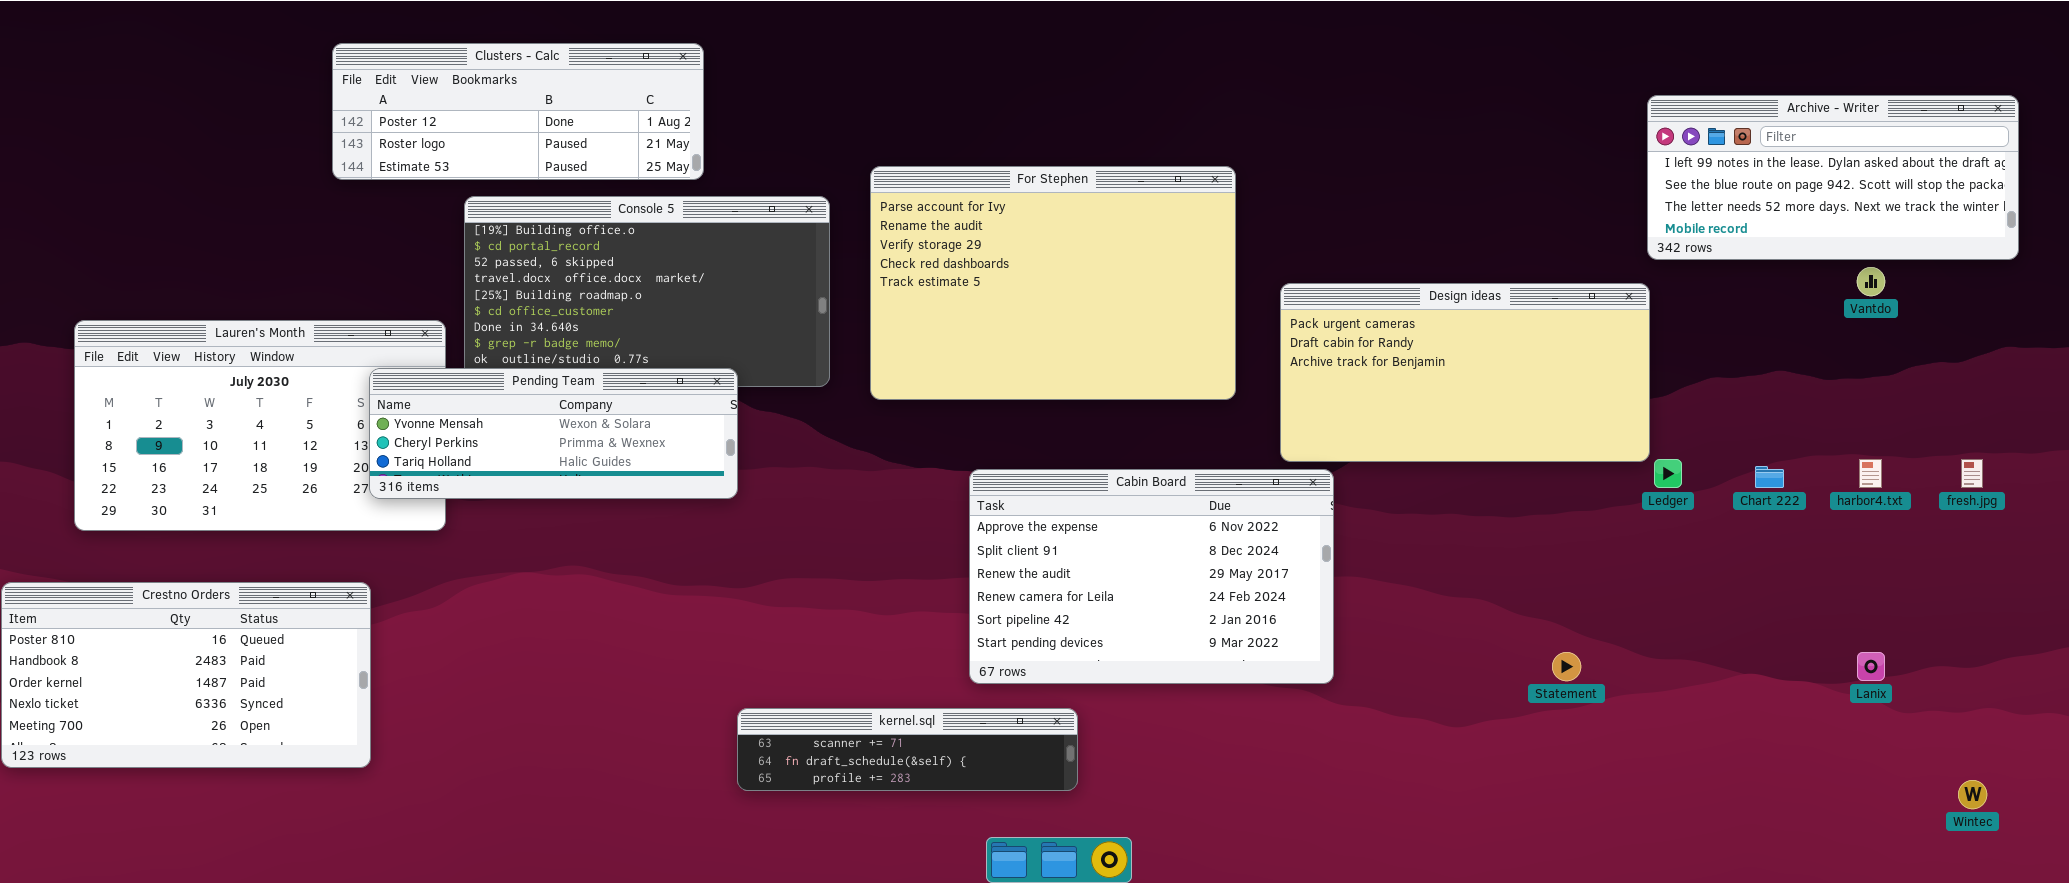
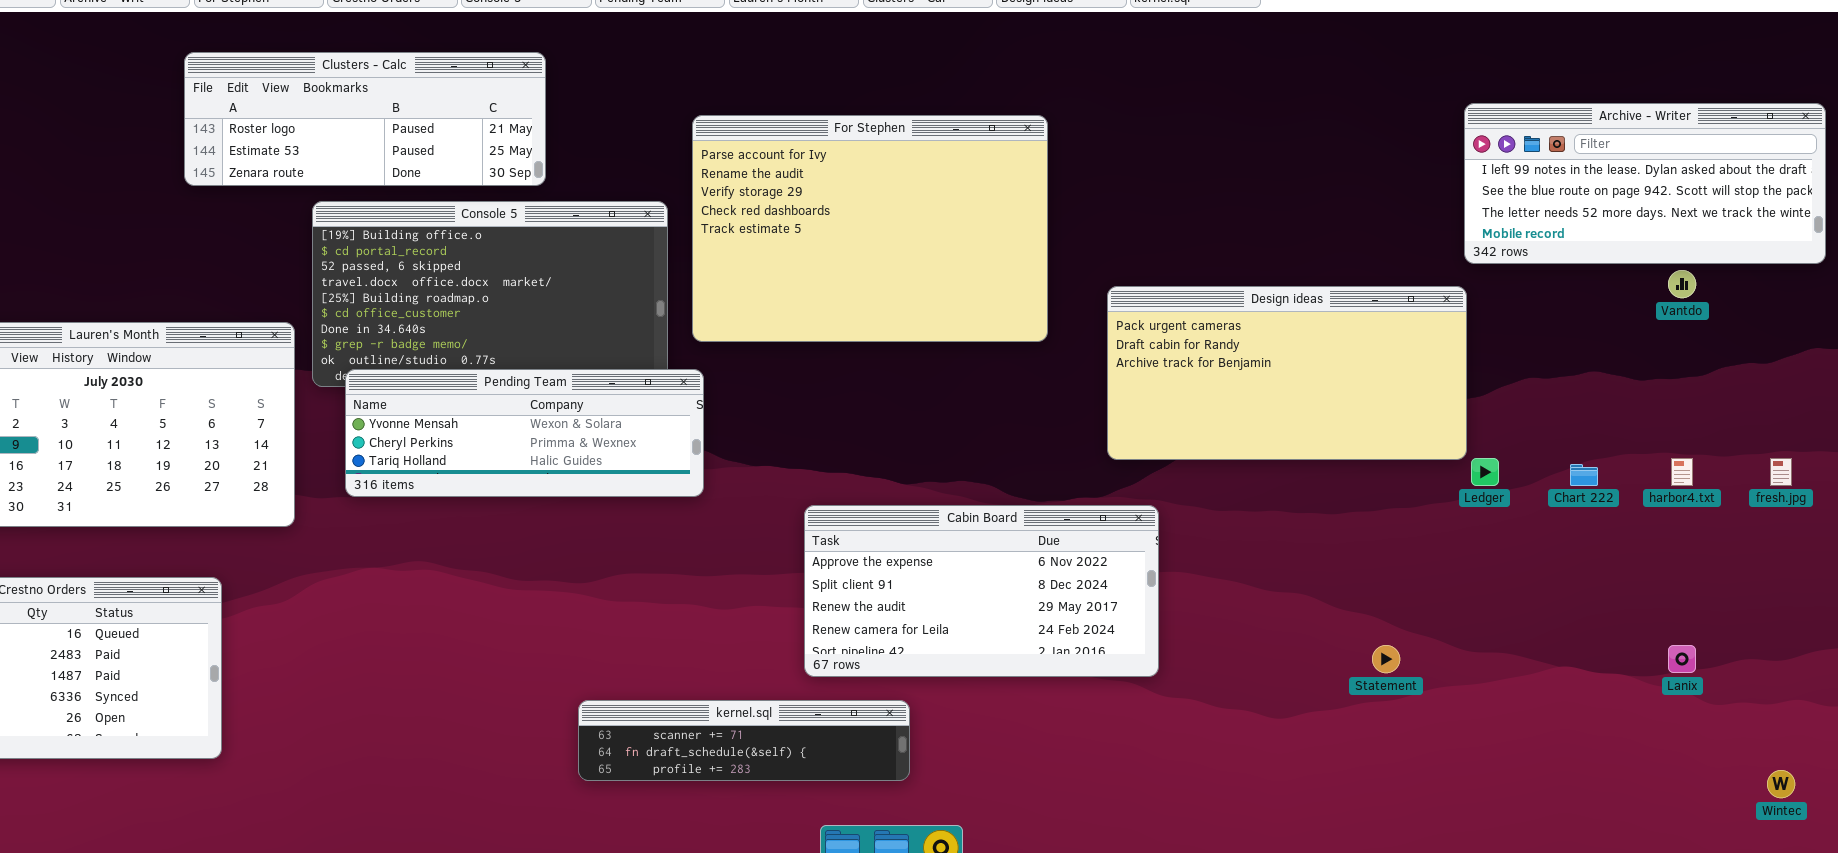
Clusters - Calc: [332,43,704,180] -> [184,52,546,186], scrolled down 1 row
For Stephen: [870,166,1236,400] -> [692,115,1048,342], moved
Pending Team: [369,368,738,499] -> [345,369,704,497], moved
Cabin Board: [969,469,1334,684] -> [804,505,1159,677], resized

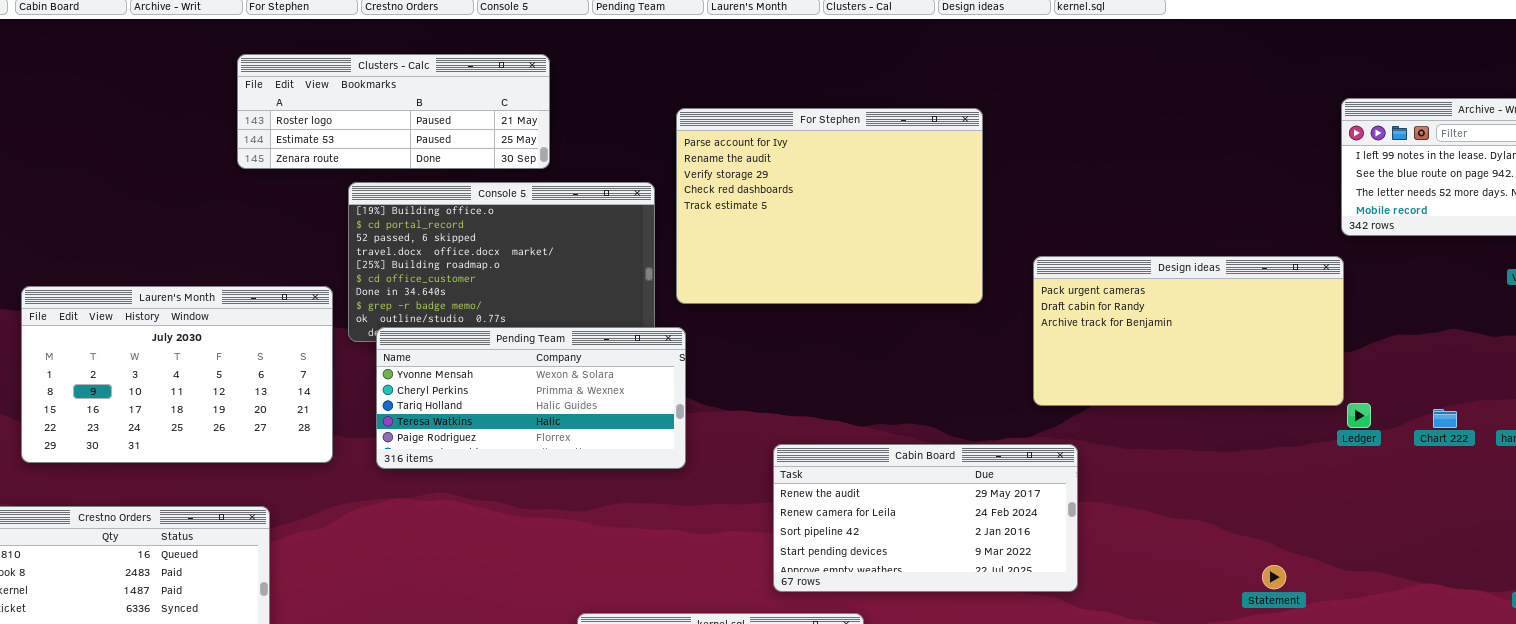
Pending Team: [345,369,704,497] -> [376,327,686,469], resized
Cabin Board: [804,505,1159,677] -> [773,444,1078,592], scrolled down 2 rows

